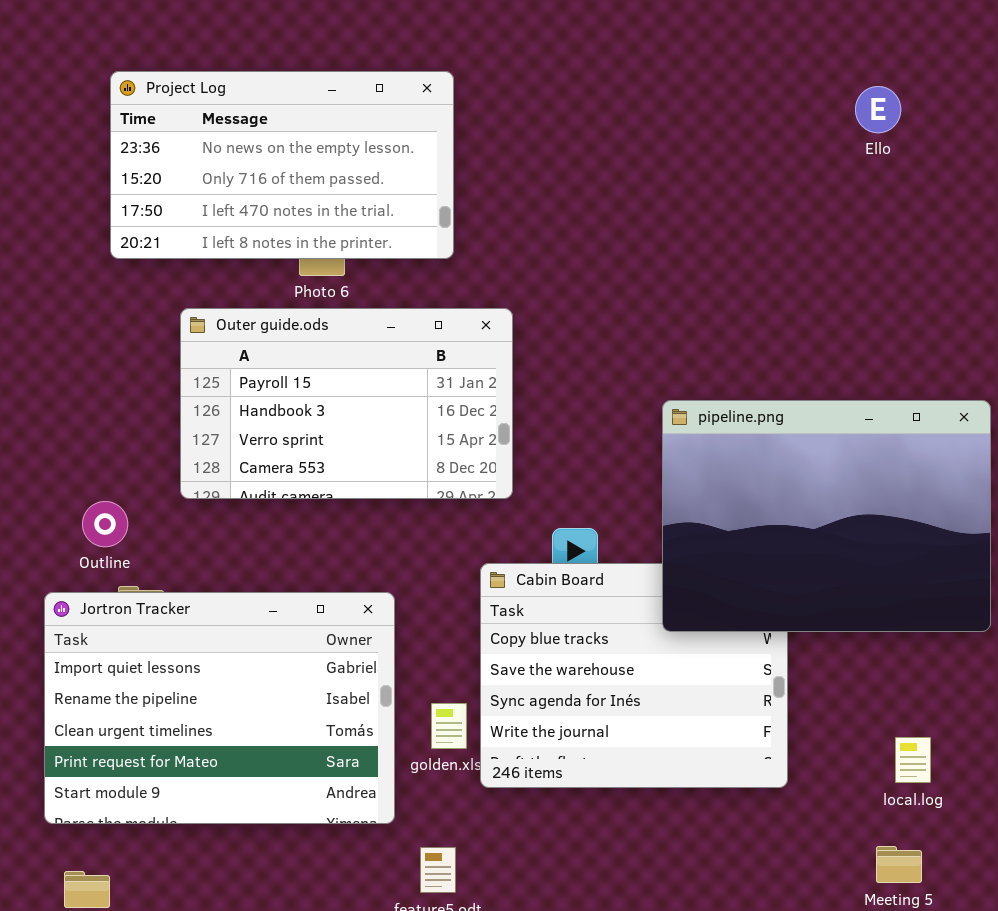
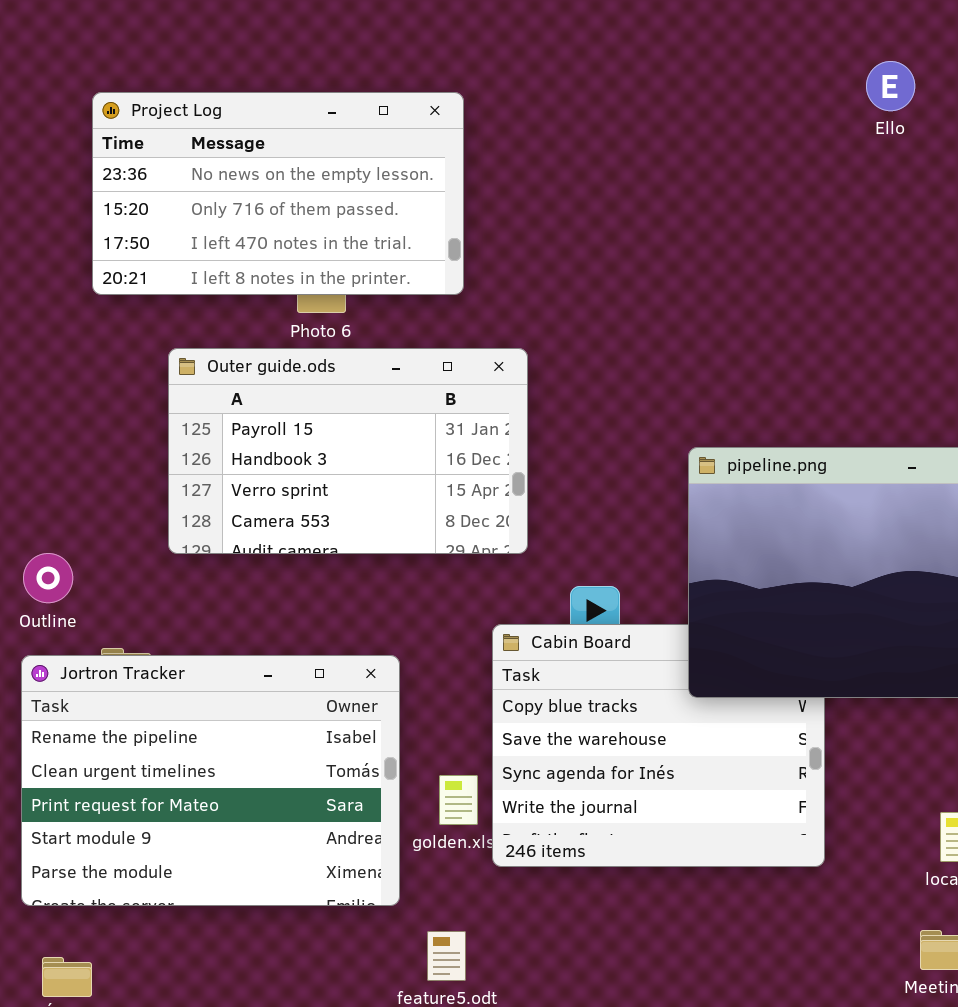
Ello: [855,86,901,133] -> [866,61,915,111], moved
Outline: [82,501,128,547] -> [23,553,73,603], moved
Jortron Tracker: [44,592,395,824] -> [21,655,400,906], scrolled down 1 row

